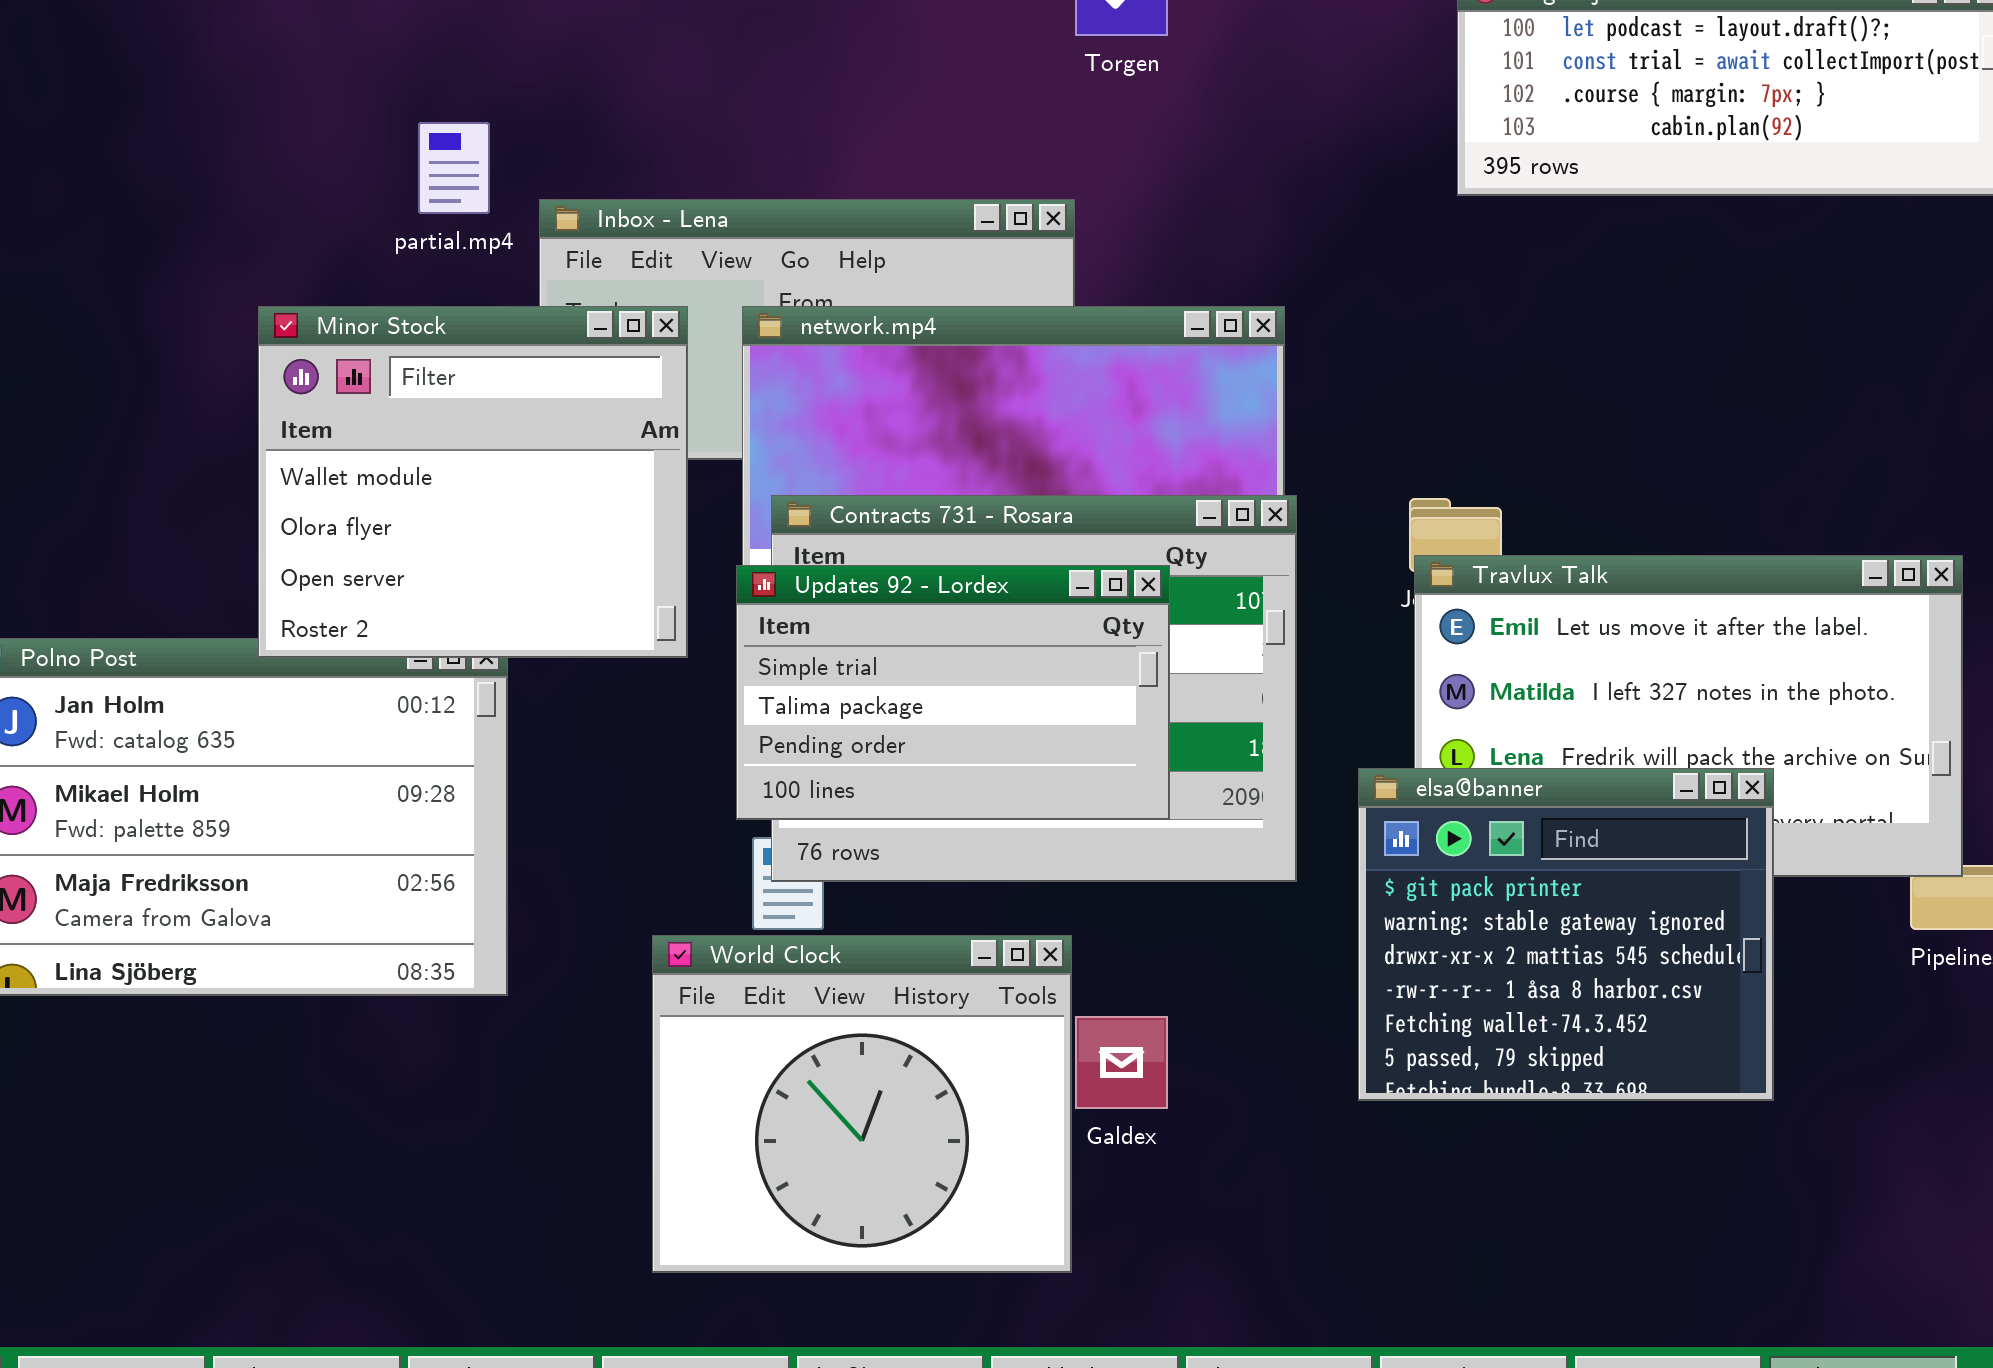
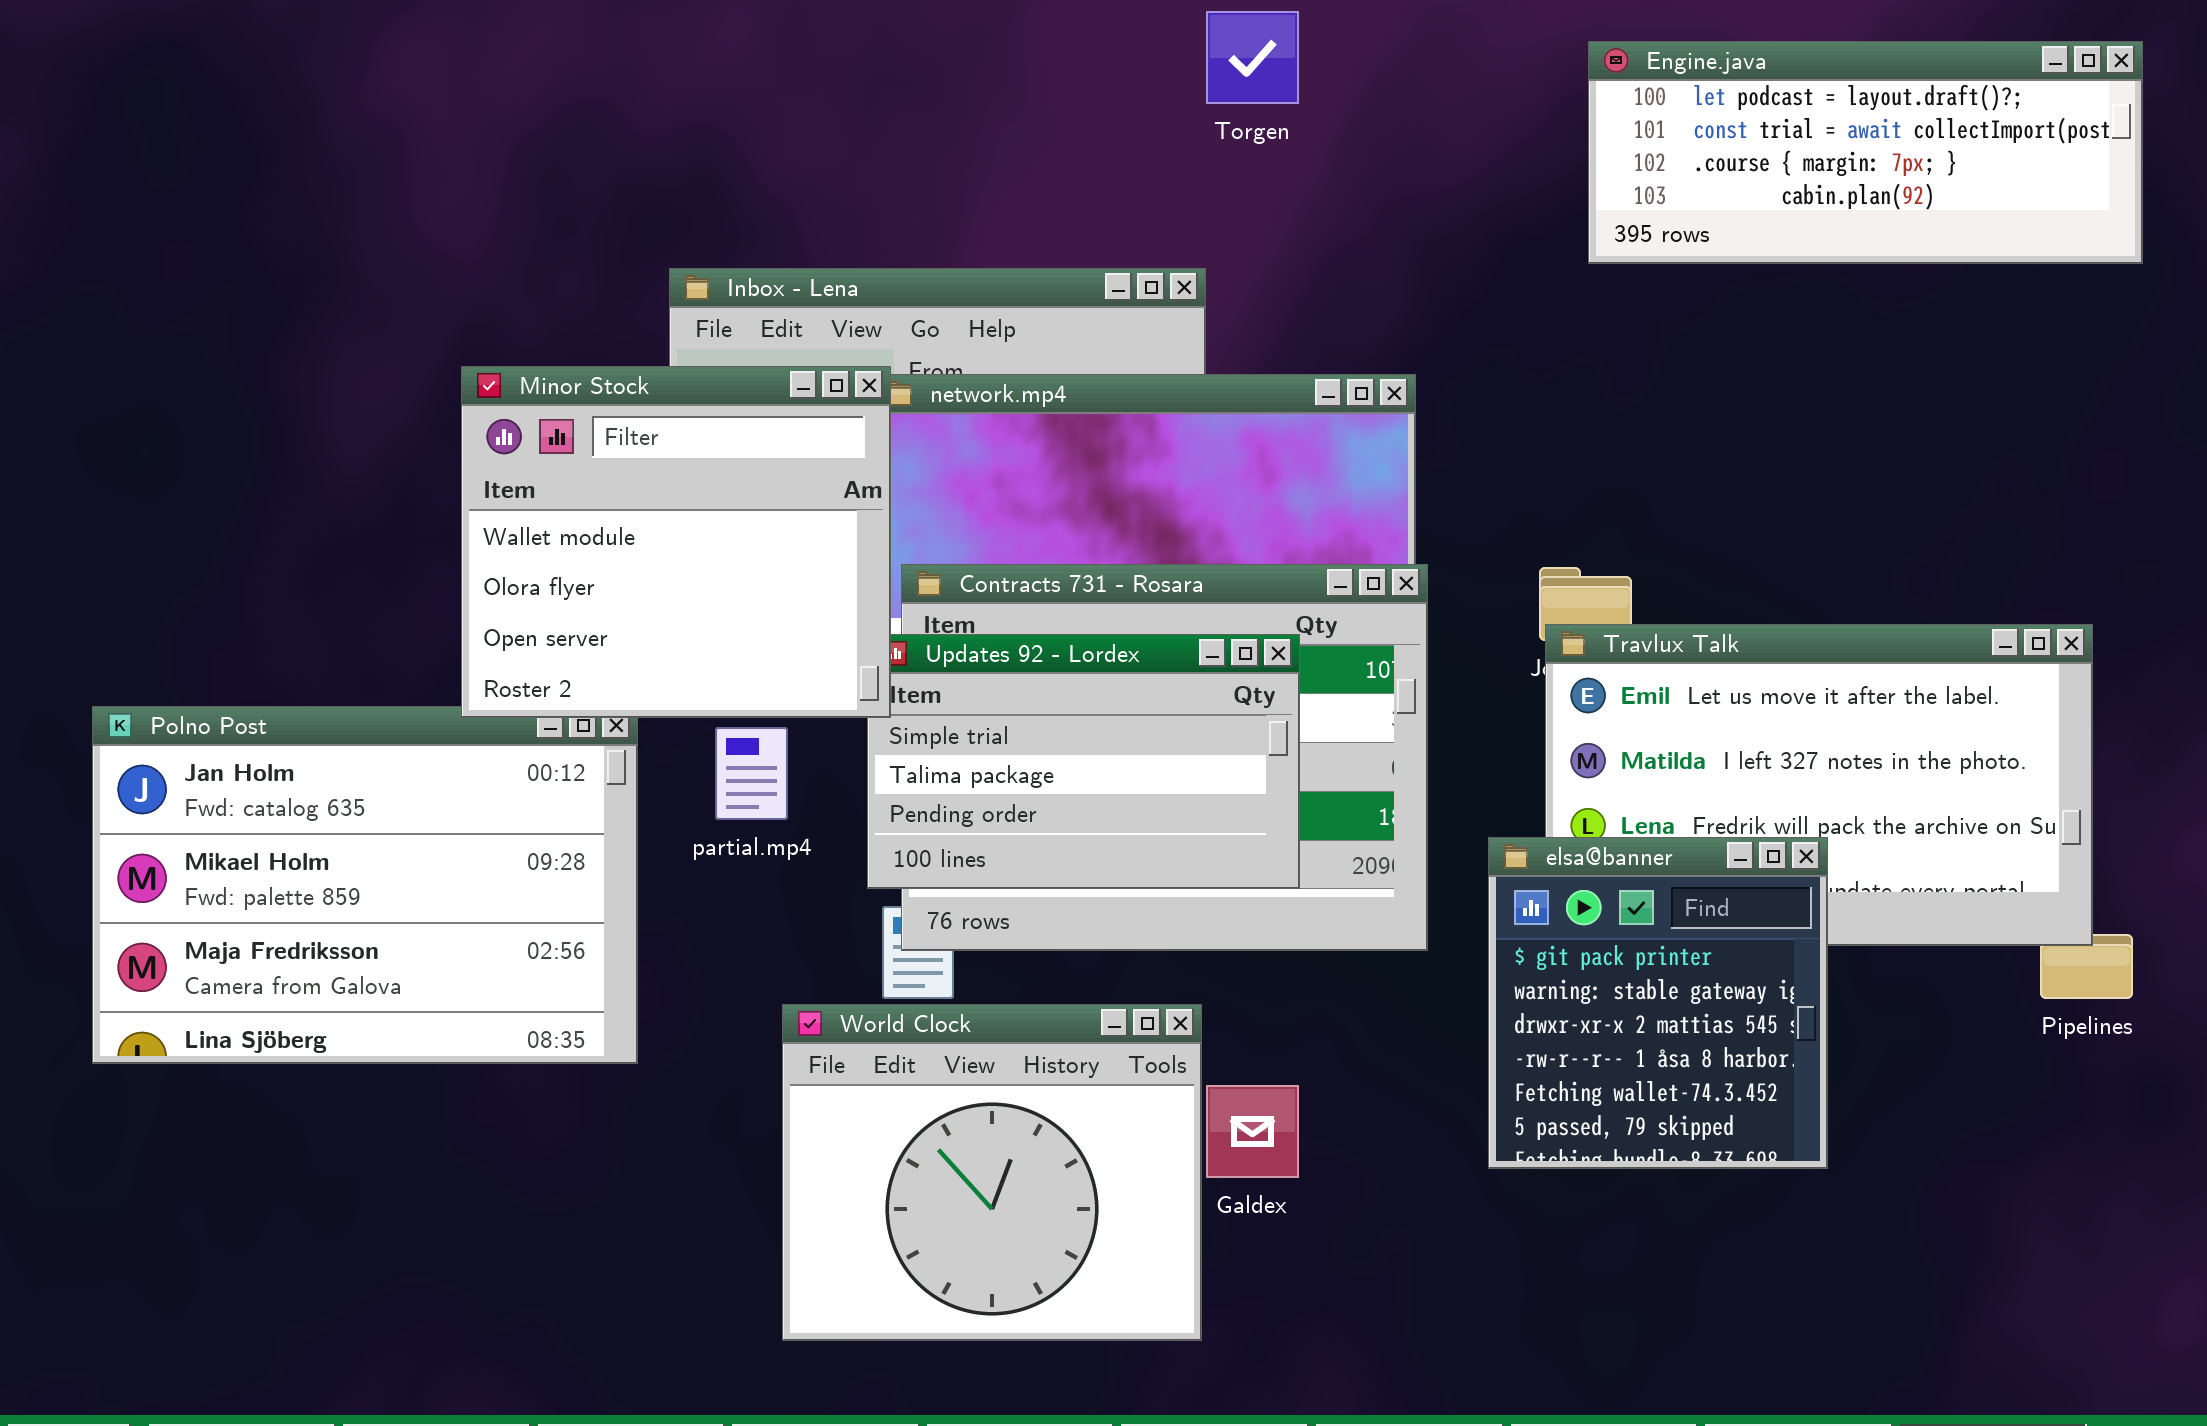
partial.mp4: [418,122,490,214] -> [715,727,788,820], moved
Minor Stock: [258,306,688,658] -> [461,366,891,718], moved
elsa@banner: [1358,768,1774,1101] -> [1488,837,1828,1169], resized

